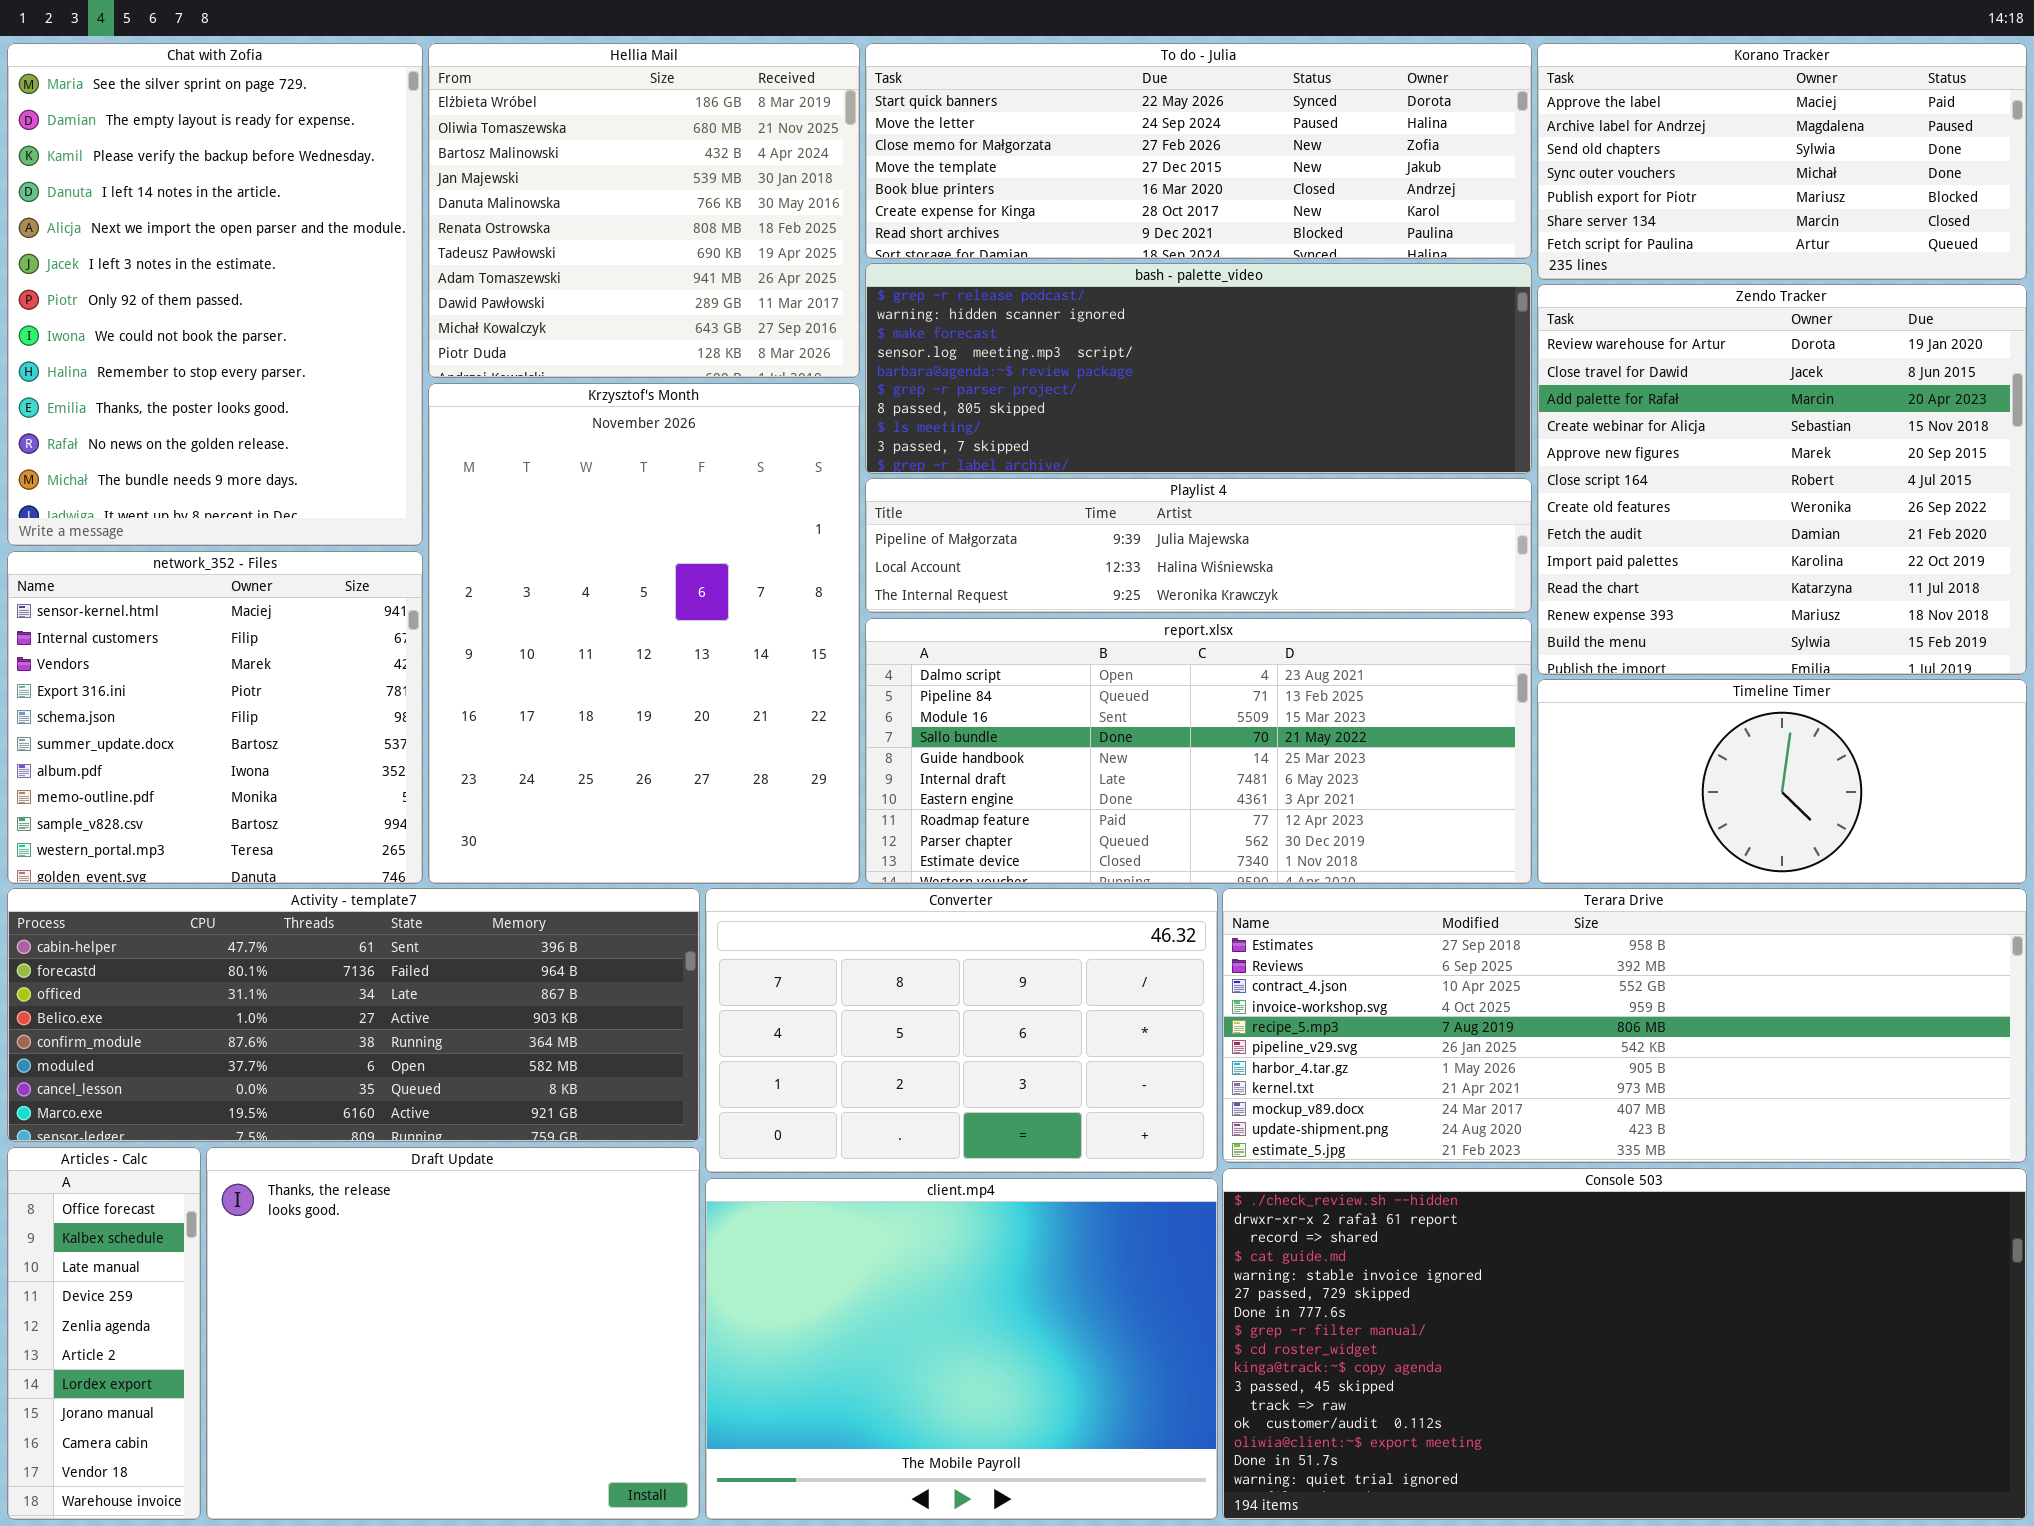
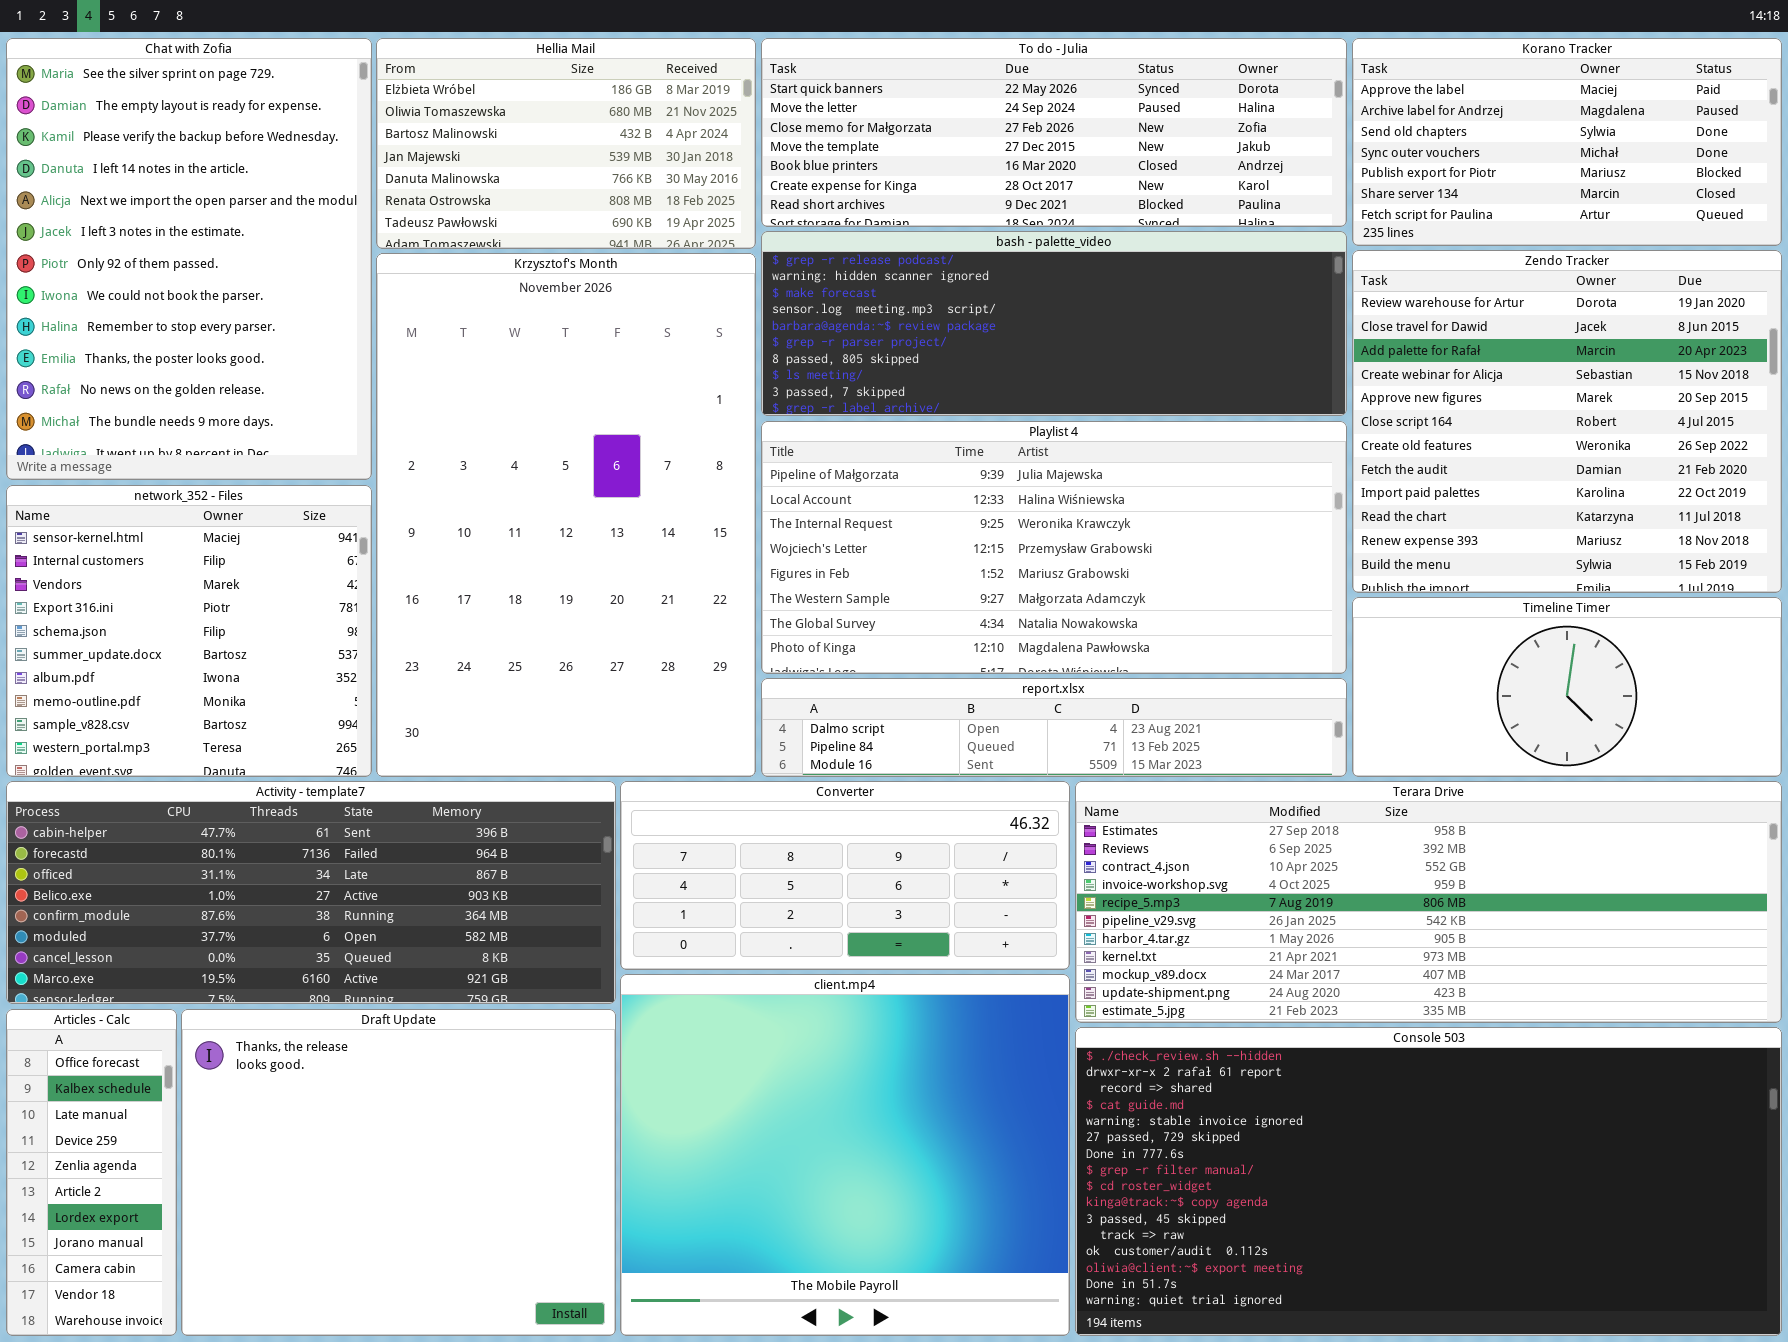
Hellia Mail: [428,43,860,378] -> [376,38,756,249], resized
Krzysztof's Month: [428,383,860,884] -> [376,253,756,777], resized
Playlist 4: [865,478,1532,613] -> [761,421,1347,674], resized
report.xlsx: [865,618,1532,884] -> [761,678,1347,777], resized
Converter: [705,888,1218,1173] -> [620,781,1070,970], resized
client.mp4: [705,1178,1218,1520] -> [620,974,1070,1336], resized

